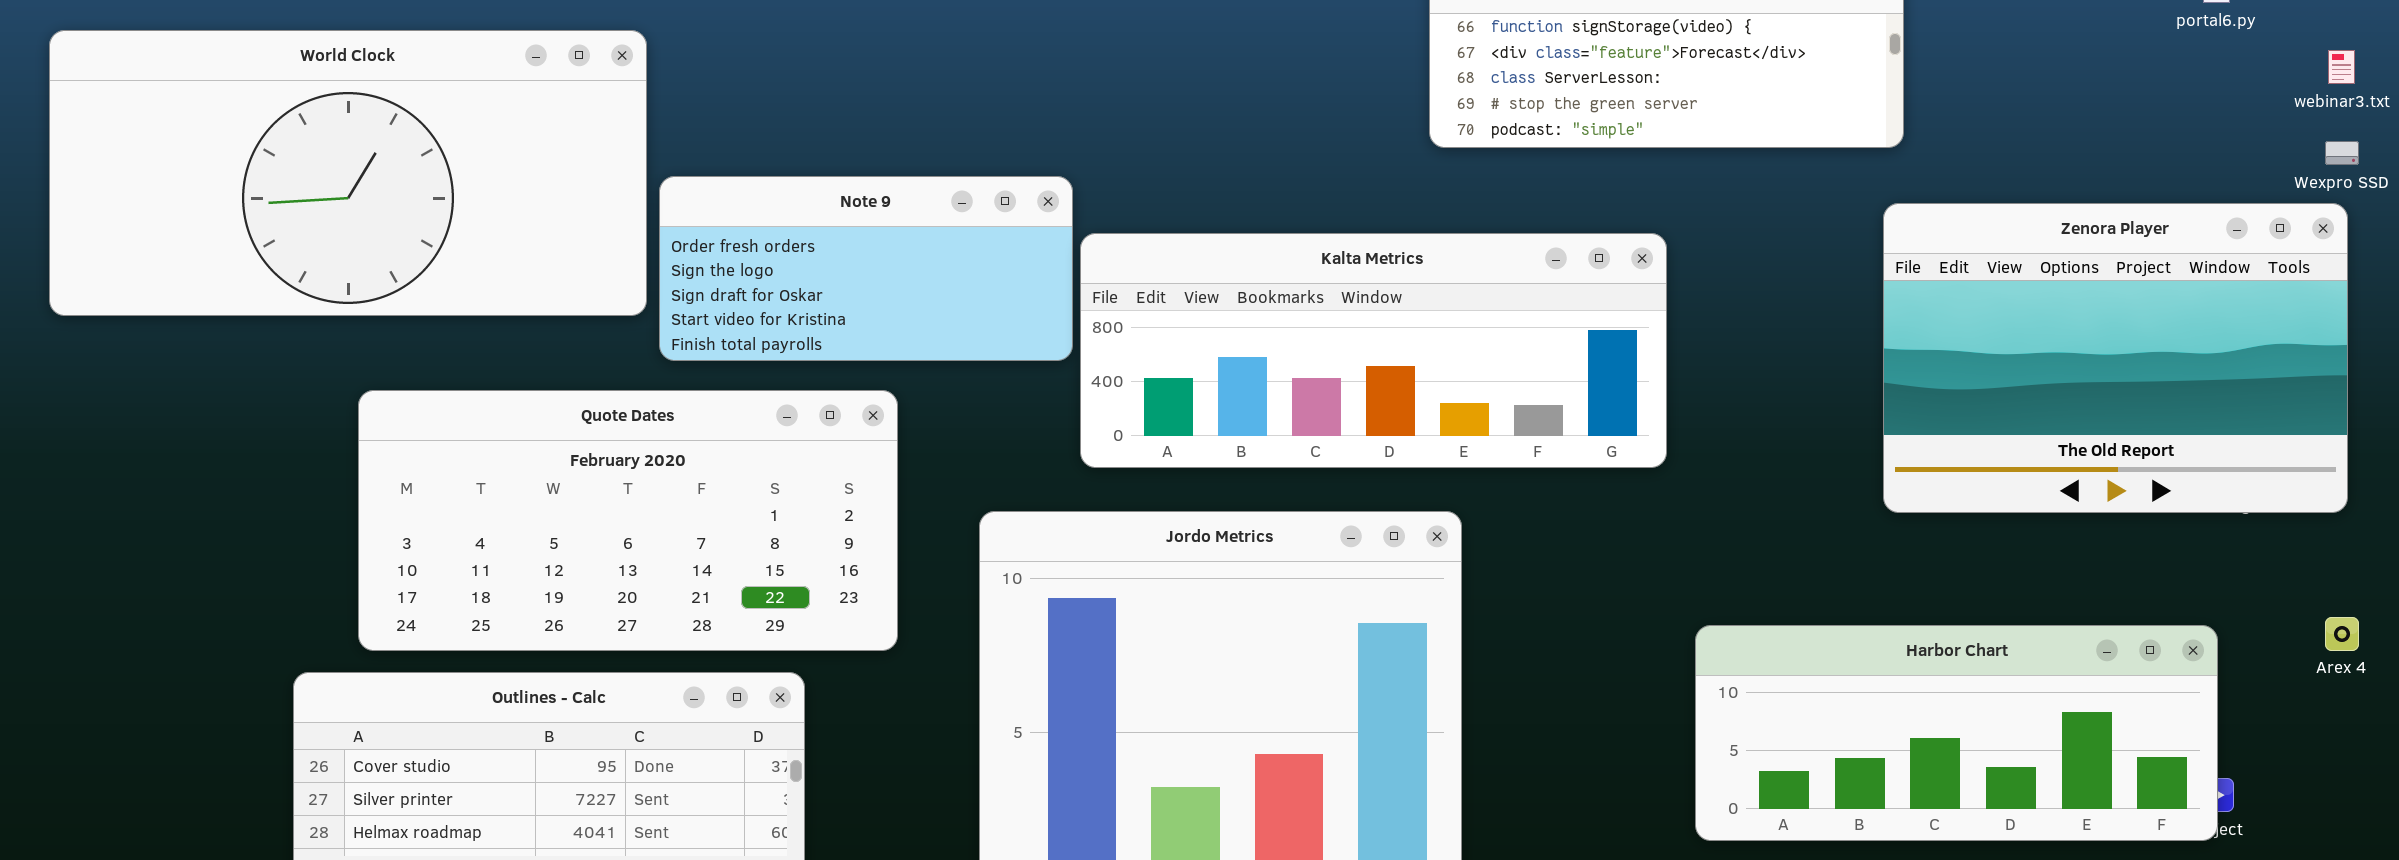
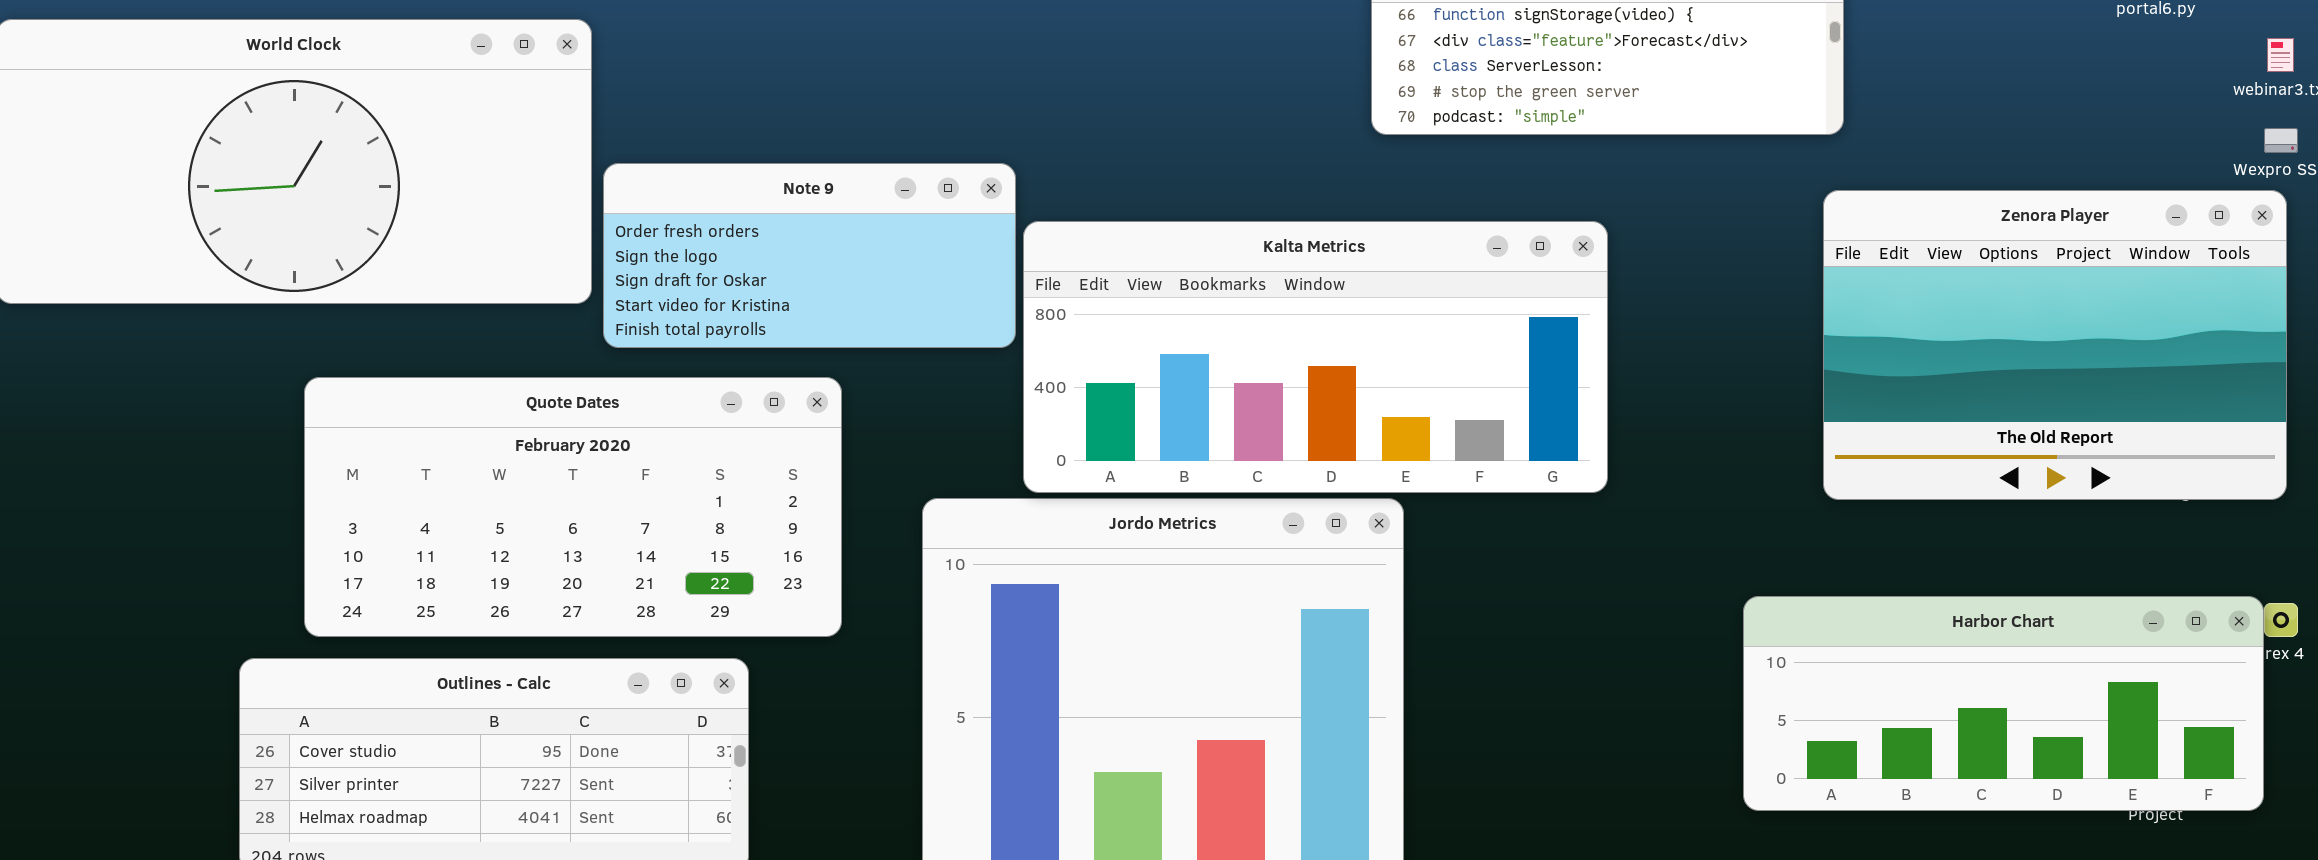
Kalta Metrics: [1080,233,1667,468] -> [1023,221,1608,493], resized
Harbor Chart: [1695,625,2218,841] -> [1743,596,2264,811], moved

